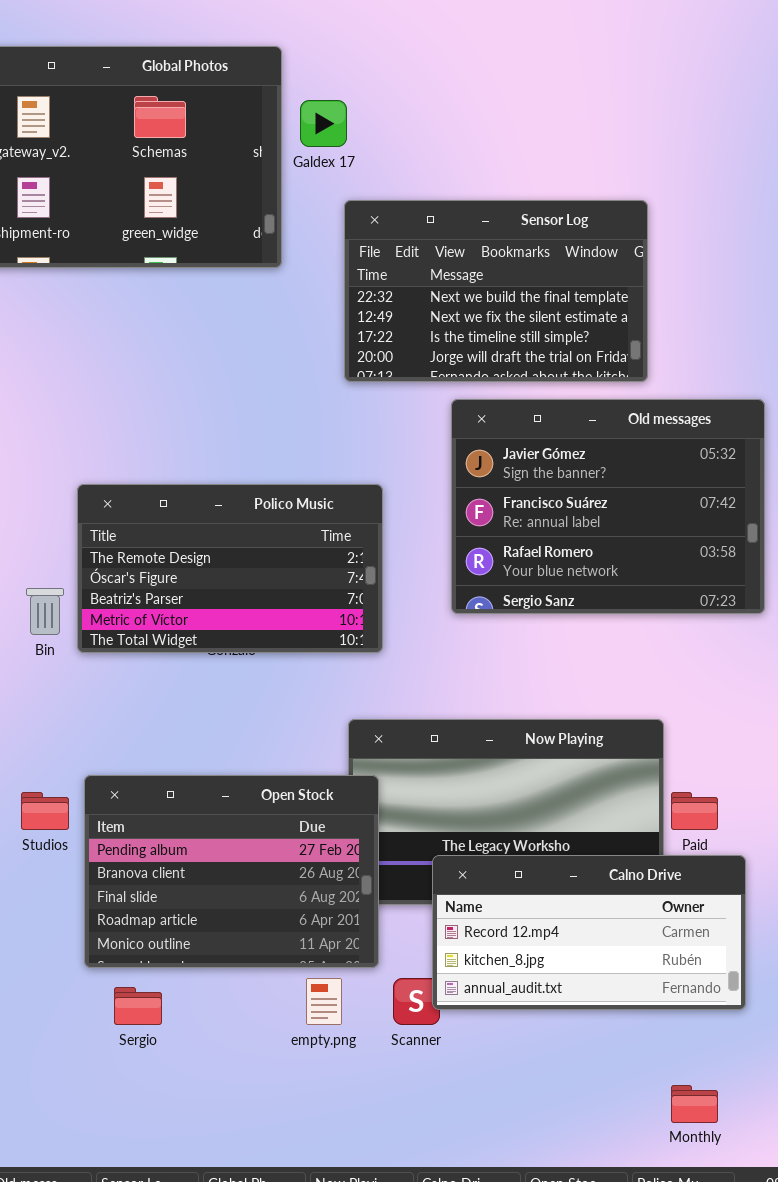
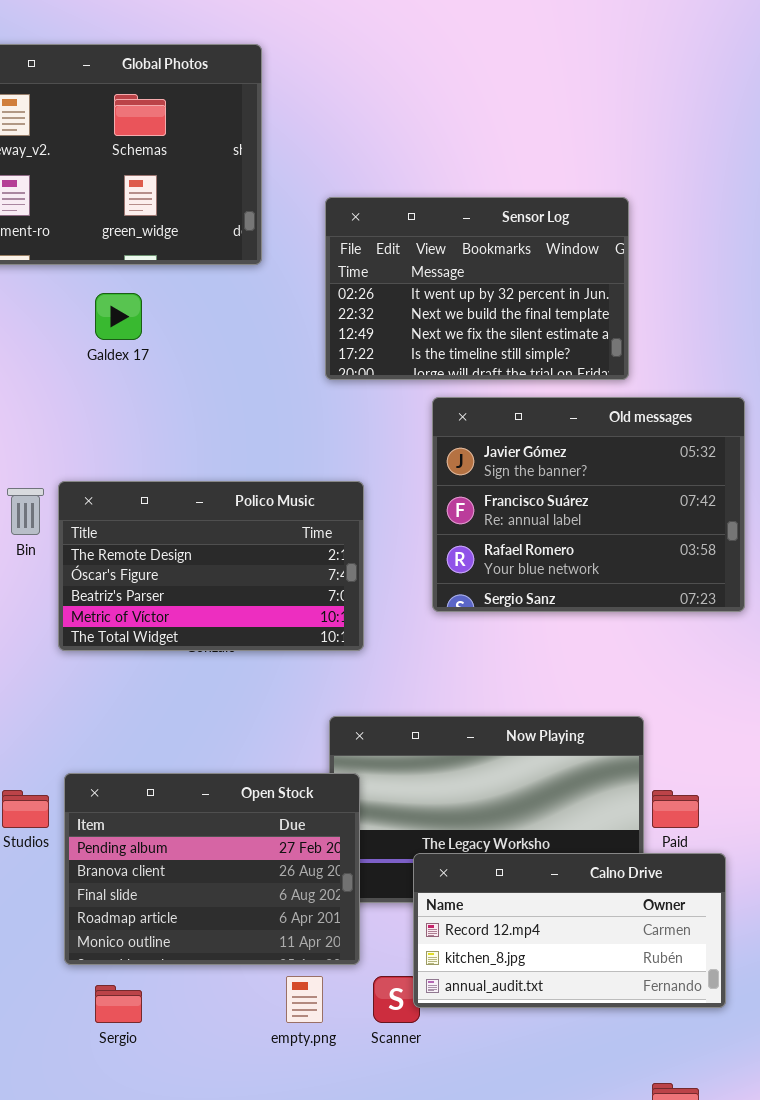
Galdex 17: [300,100,347,147] -> [95,293,142,340], moved
Sensor Log: [344,200,648,382] -> [325,197,629,380], scrolled up 1 row
Bin: [26,588,64,635] -> [7,488,44,535], moved

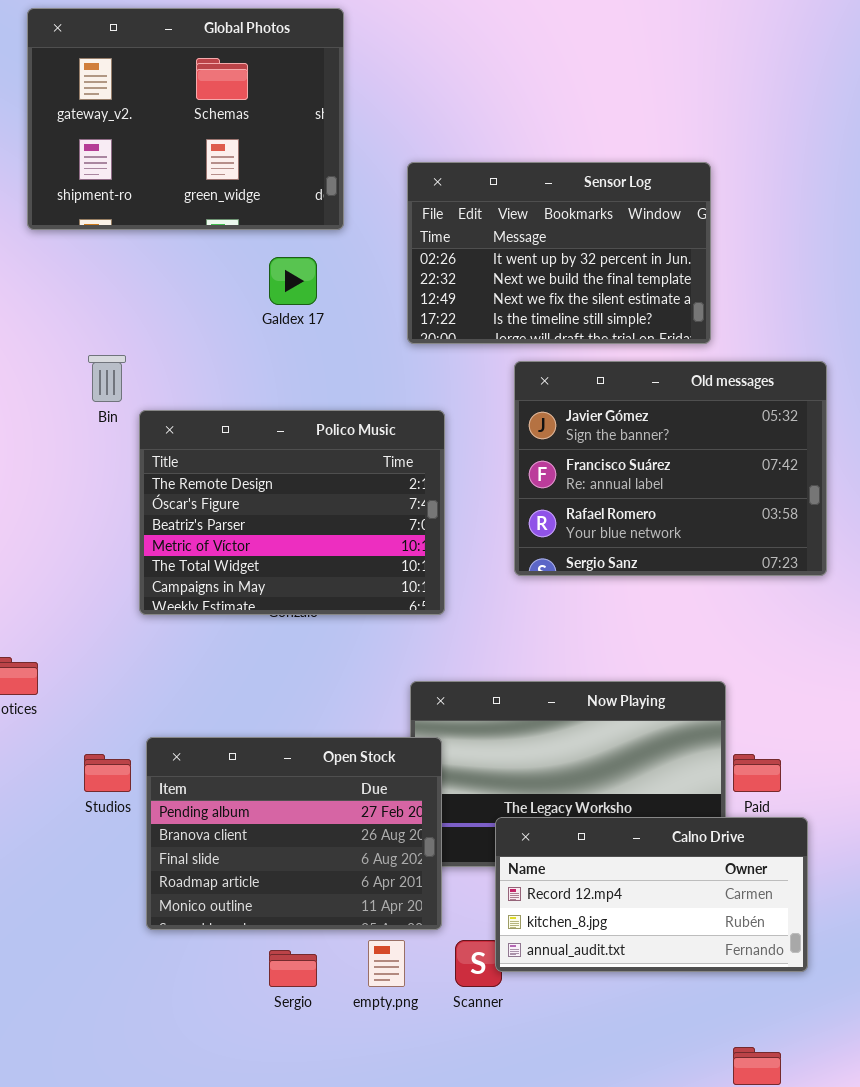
Galdex 17: [95,293,142,340] -> [269,257,317,305], moved
Polico Music: [58,481,364,651] -> [139,410,445,615], resized
Bin: [7,488,44,535] -> [88,355,126,402], moved
Sergio: [95,985,142,1023] -> [269,950,317,987], moved

